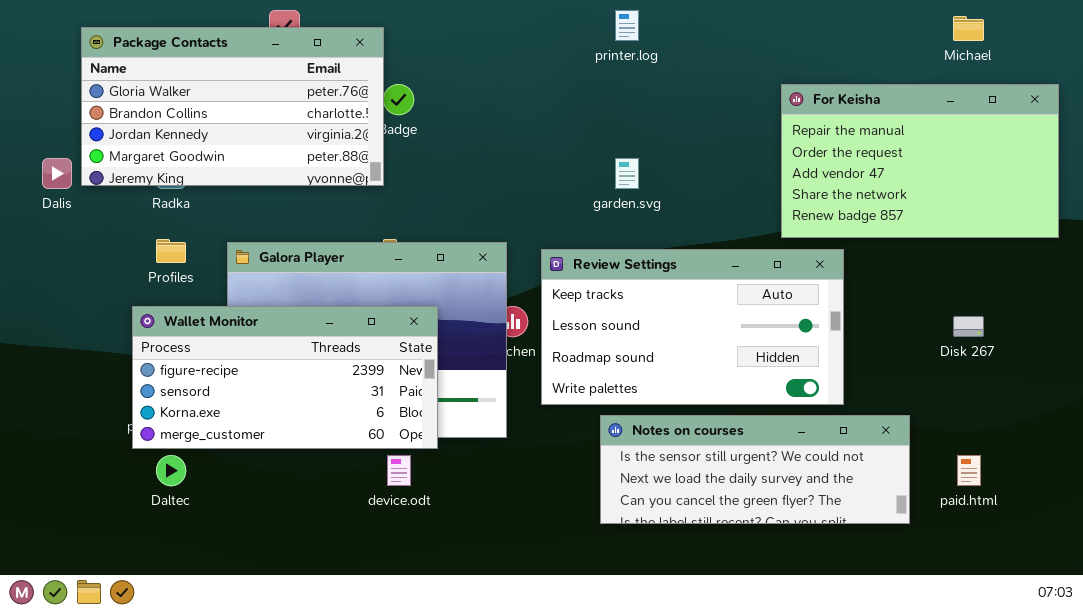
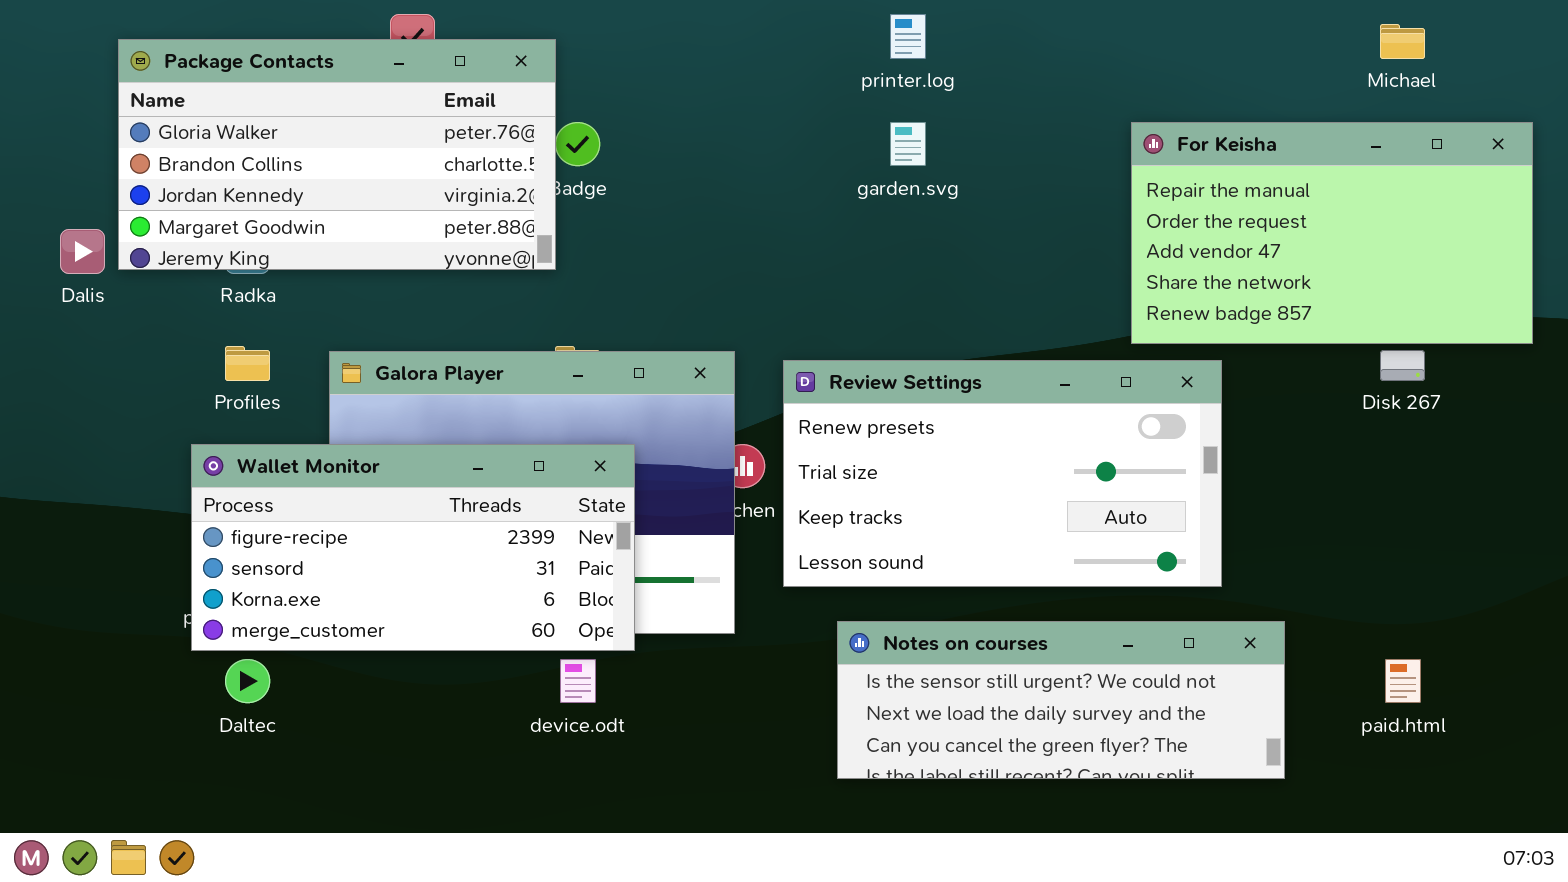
garden.svg: [615,158,639,189] -> [890,122,926,166], moved
Review Settings: [541,249,844,405] -> [783,360,1222,587], scrolled up 2 rows
Disk 267: [953,316,984,337] -> [1380,350,1425,381], moved
Notes on courses: [600,415,910,524] -> [837,621,1285,779], moved

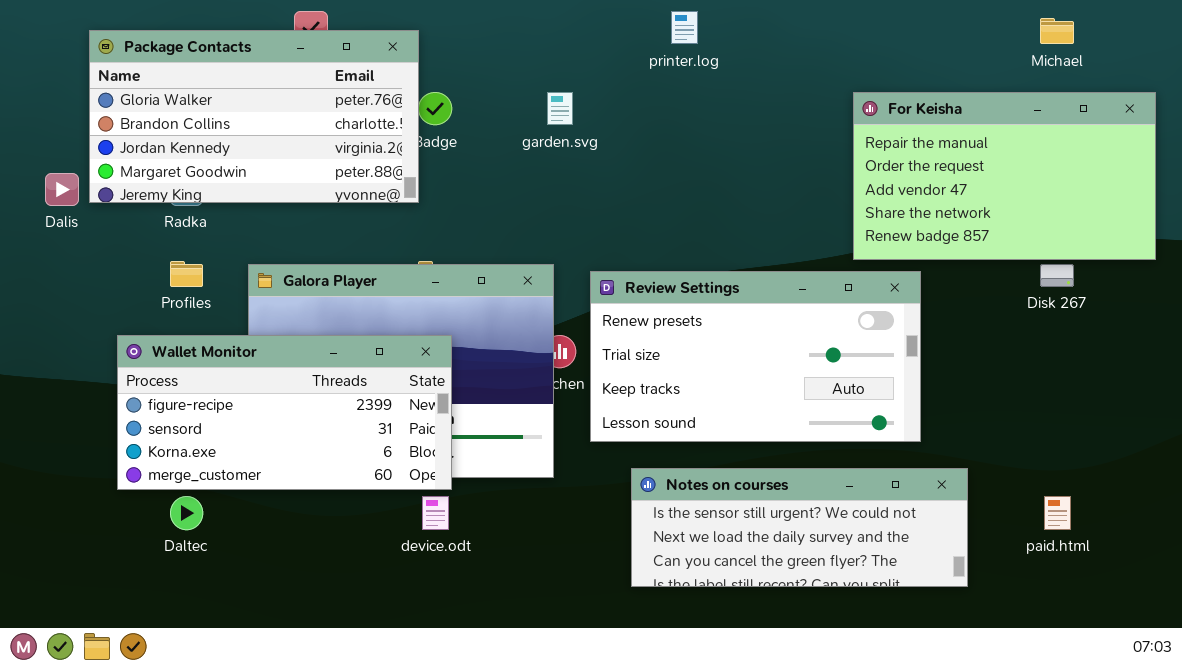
garden.svg: [890,122,926,166] -> [547,92,573,125], moved
Wallet Monitor: [191,444,635,651] -> [117,335,452,490], moved

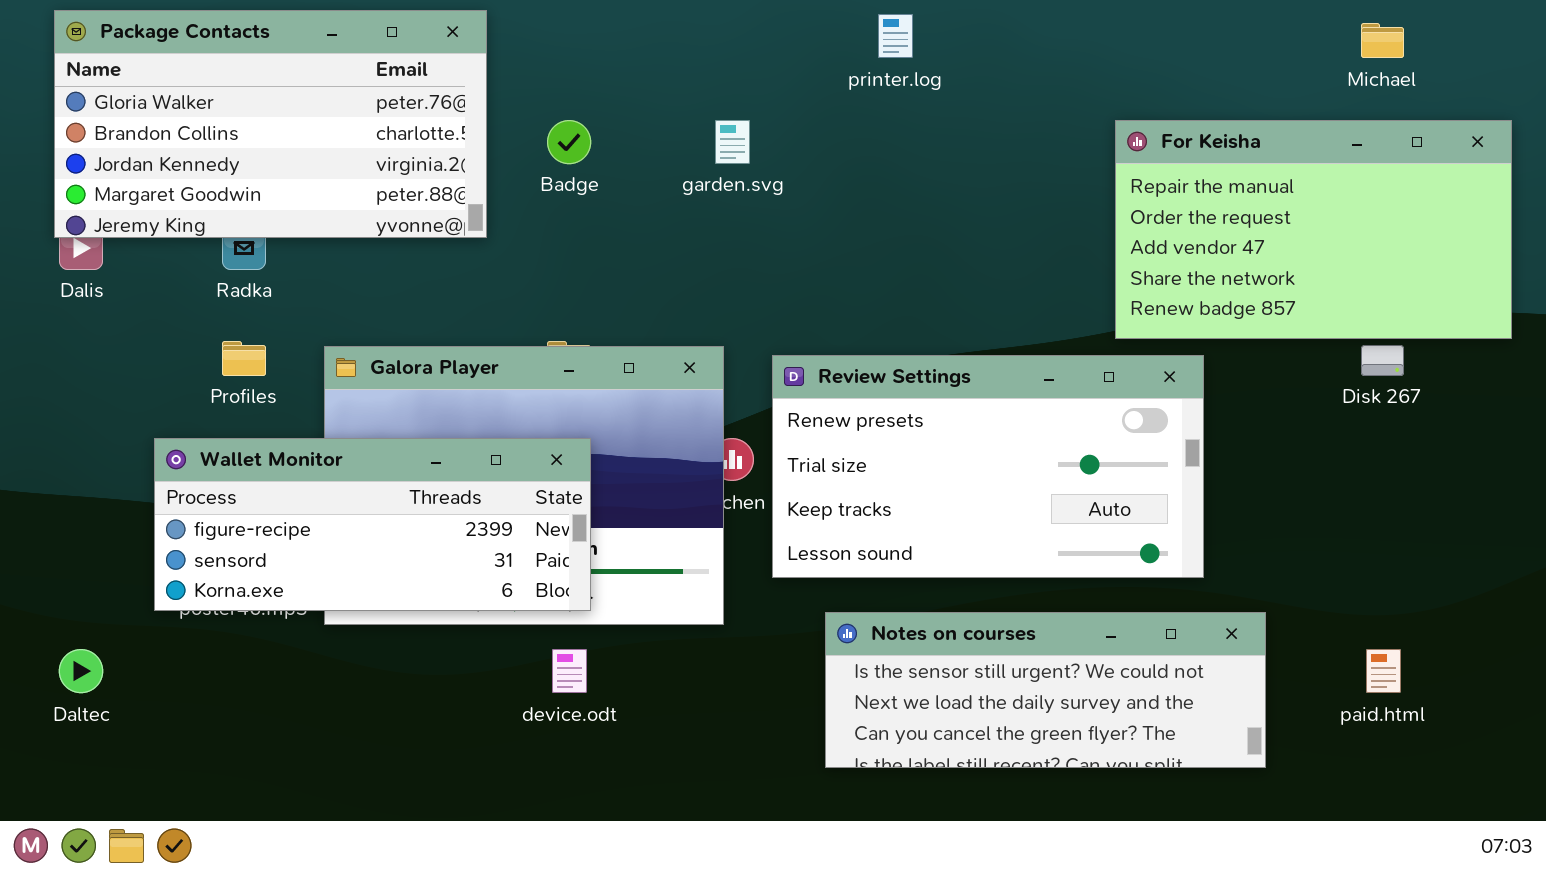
Package Contacts: [89,30,419,203] -> [54,10,487,238], moved
Wallet Monitor: [117,335,452,490] -> [154,438,591,611], resized
Daltec: [170,496,203,530] -> [59,649,103,693], moved

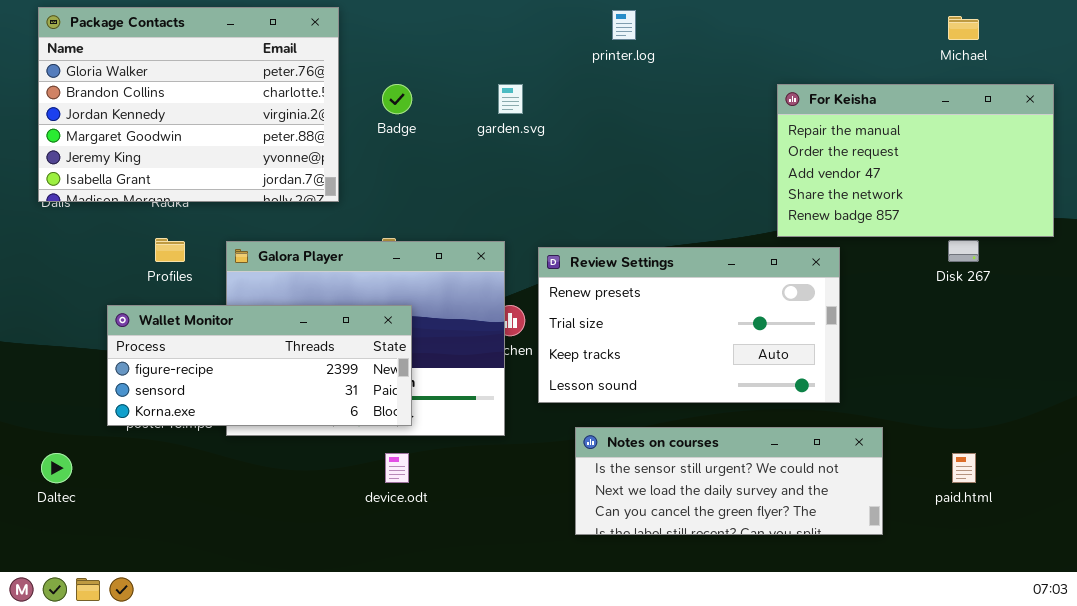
Package Contacts: [54,10,487,238] -> [38,7,339,202], resized

